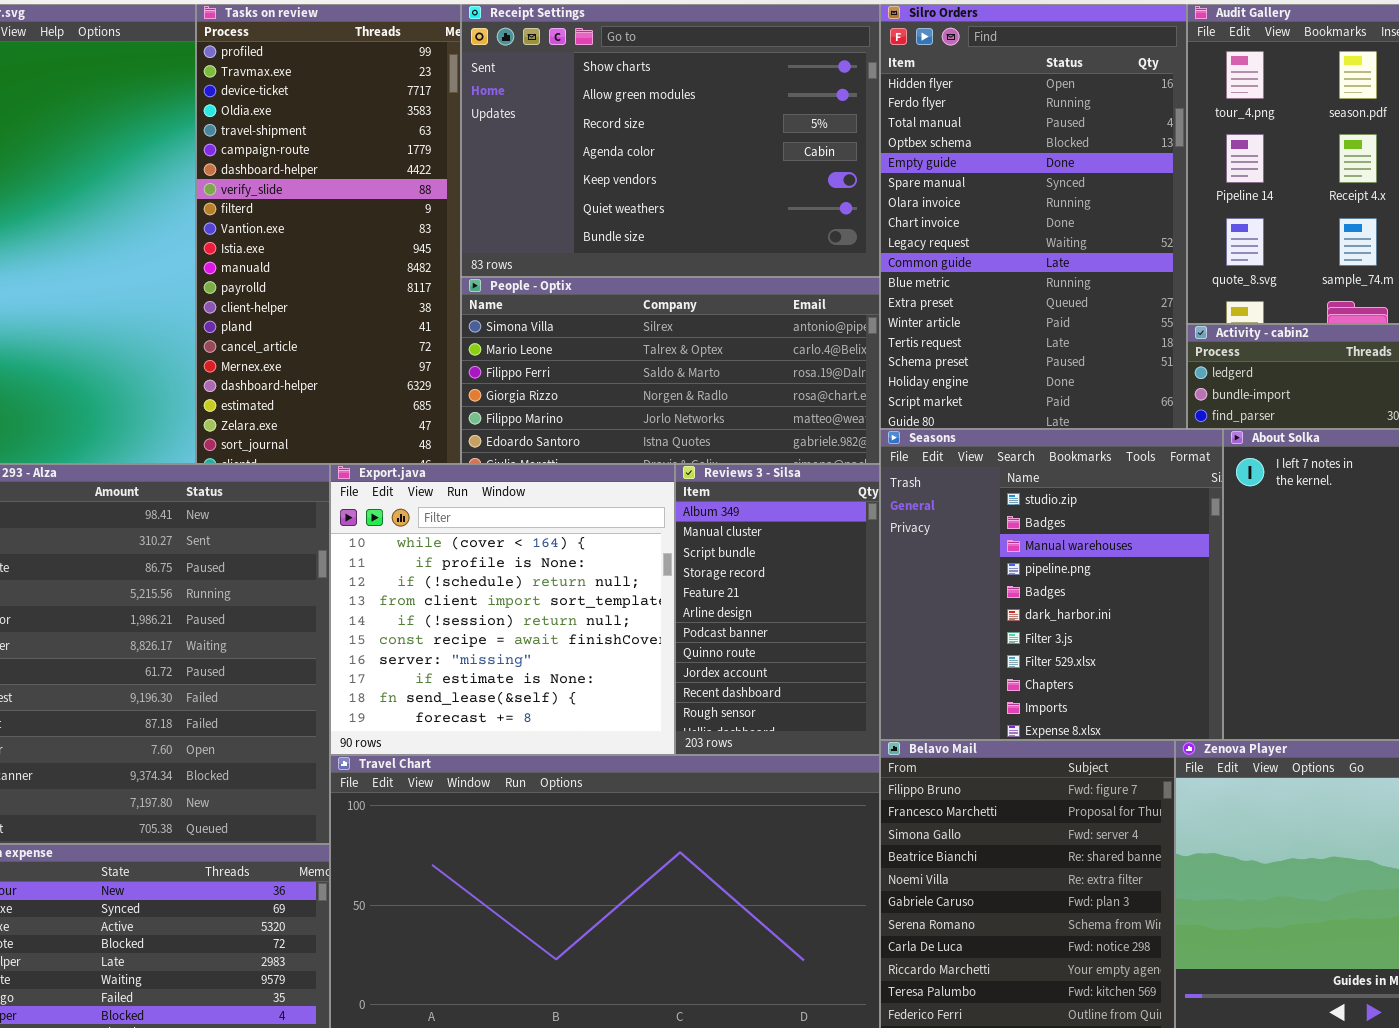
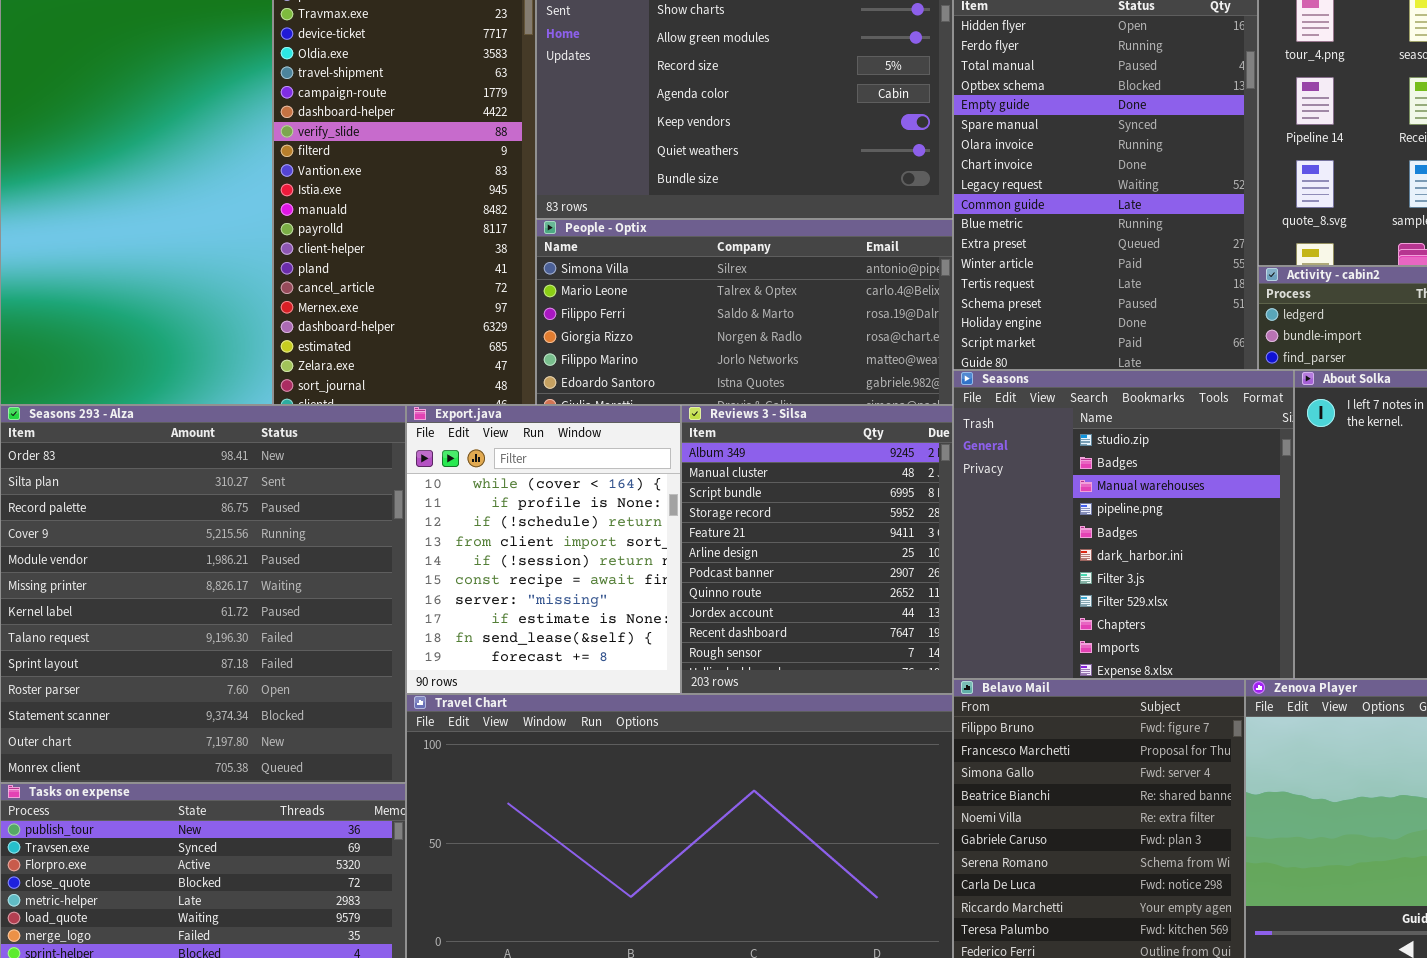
Export.java: [330,464,675,755] -> [406,405,681,694], resized
Reviews 3 - Silsa: [675,464,880,755] -> [681,405,953,694], resized

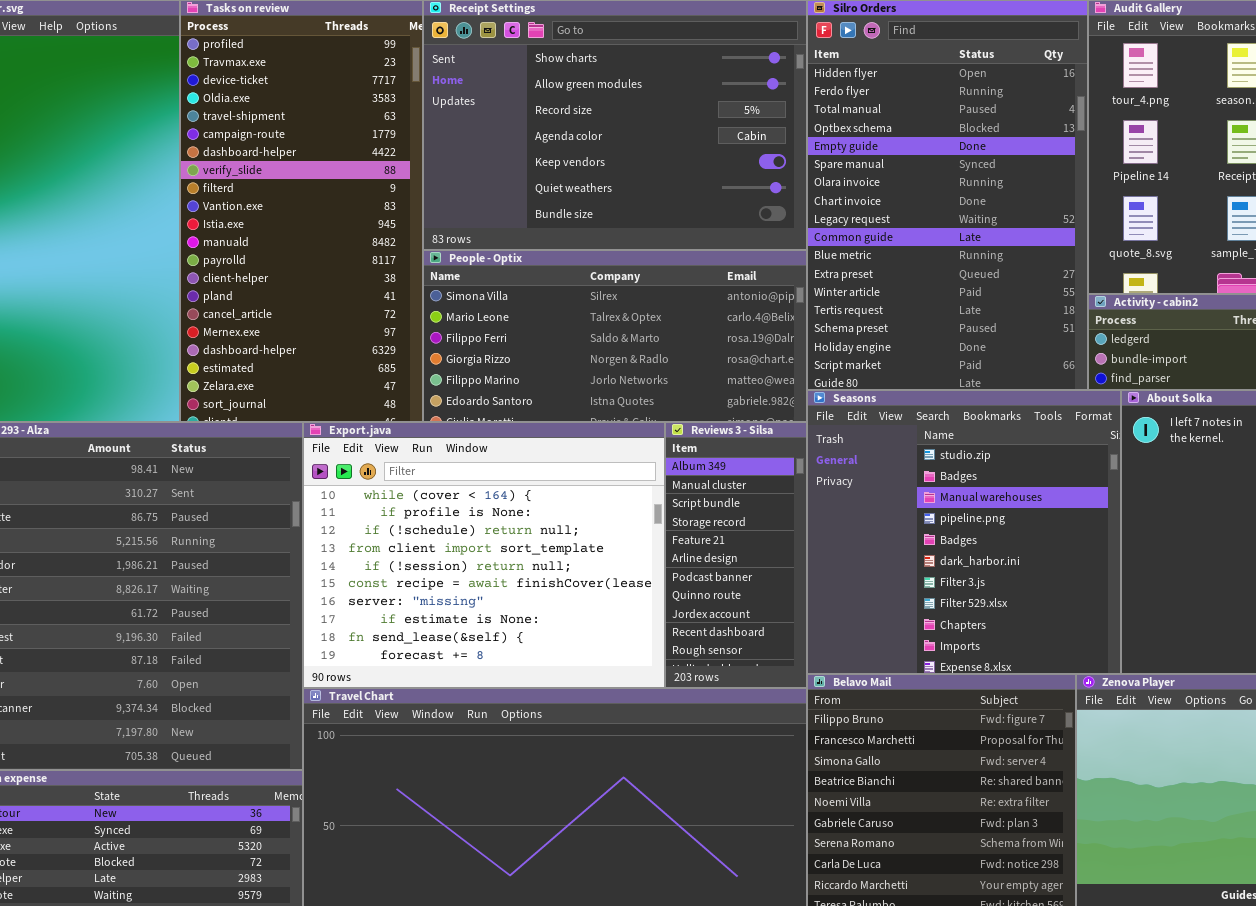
Export.java: [406,405,681,694] -> [303,422,665,688], resized
Reviews 3 - Silsa: [681,405,953,694] -> [665,422,807,688], resized

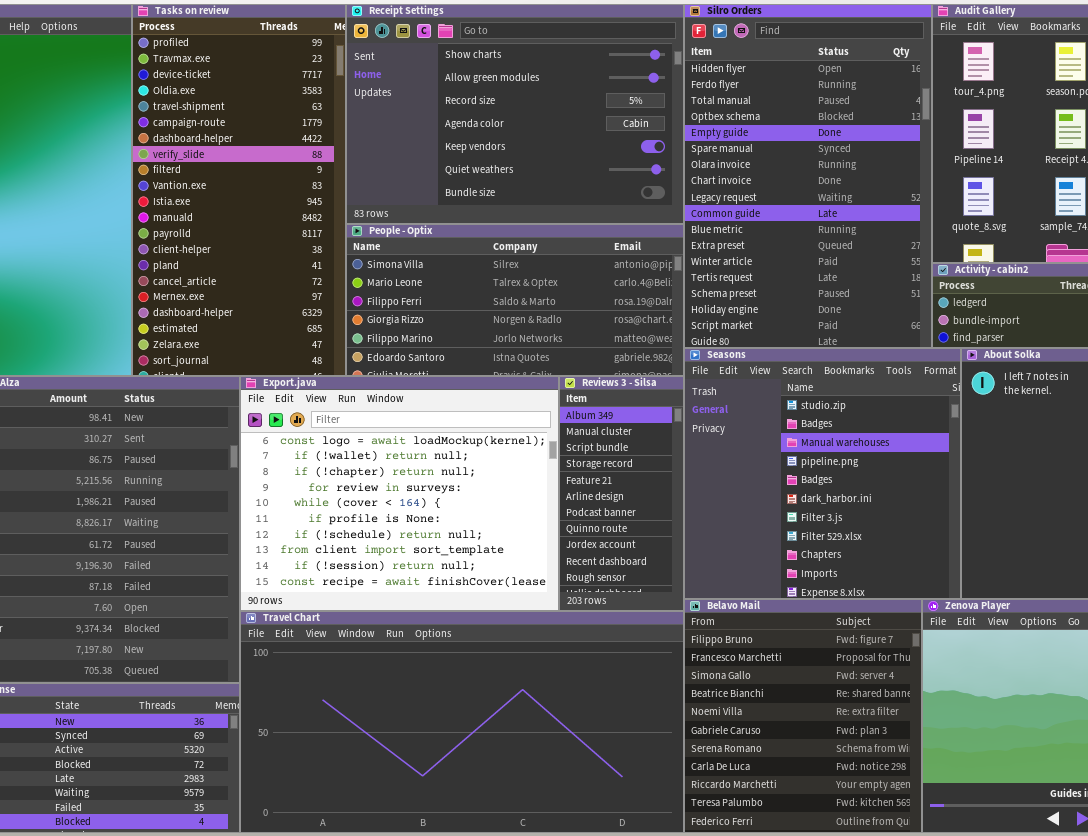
Export.java: [303,422,665,688] -> [240,376,559,611], scrolled up 4 rows

